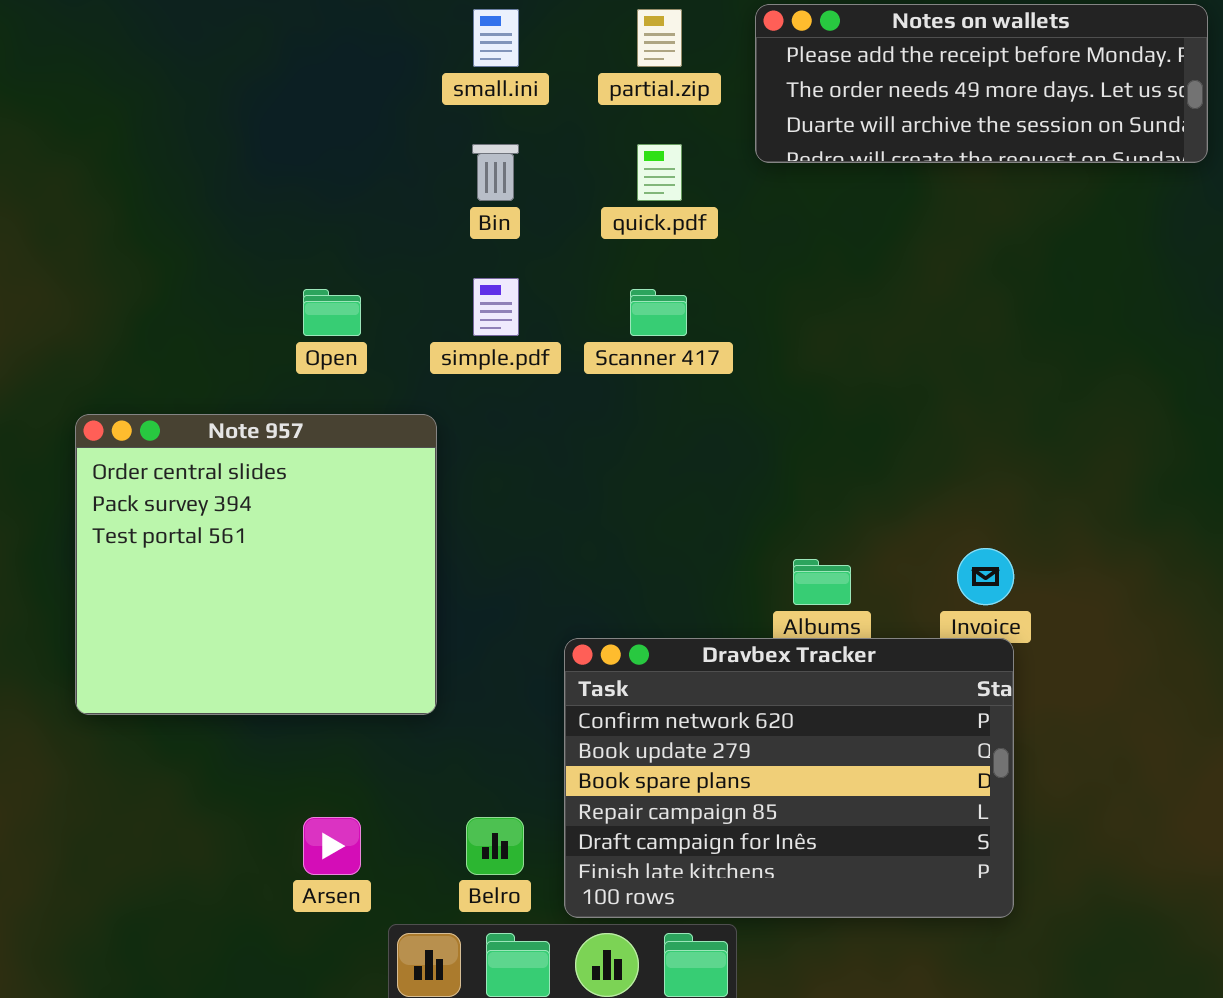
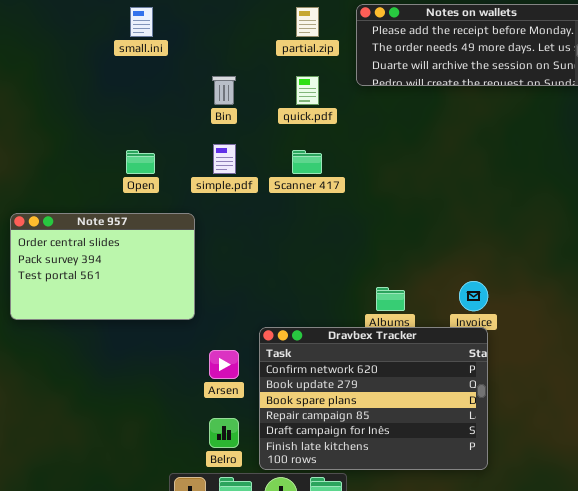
small.ini: [473,9,519,67] -> [130,7,153,37], moved
Note 957: [75,414,437,715] -> [10,213,195,320], resized
Arsen: [303,817,361,875] -> [209,350,239,379], moved

